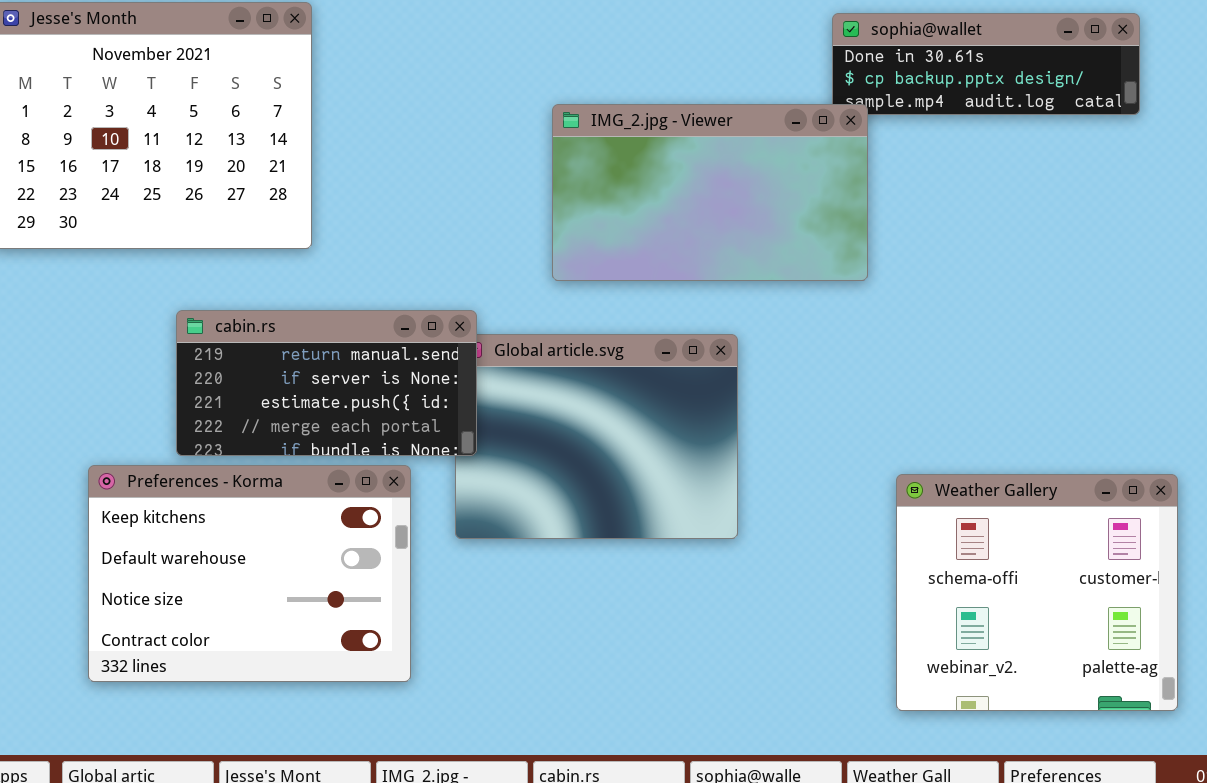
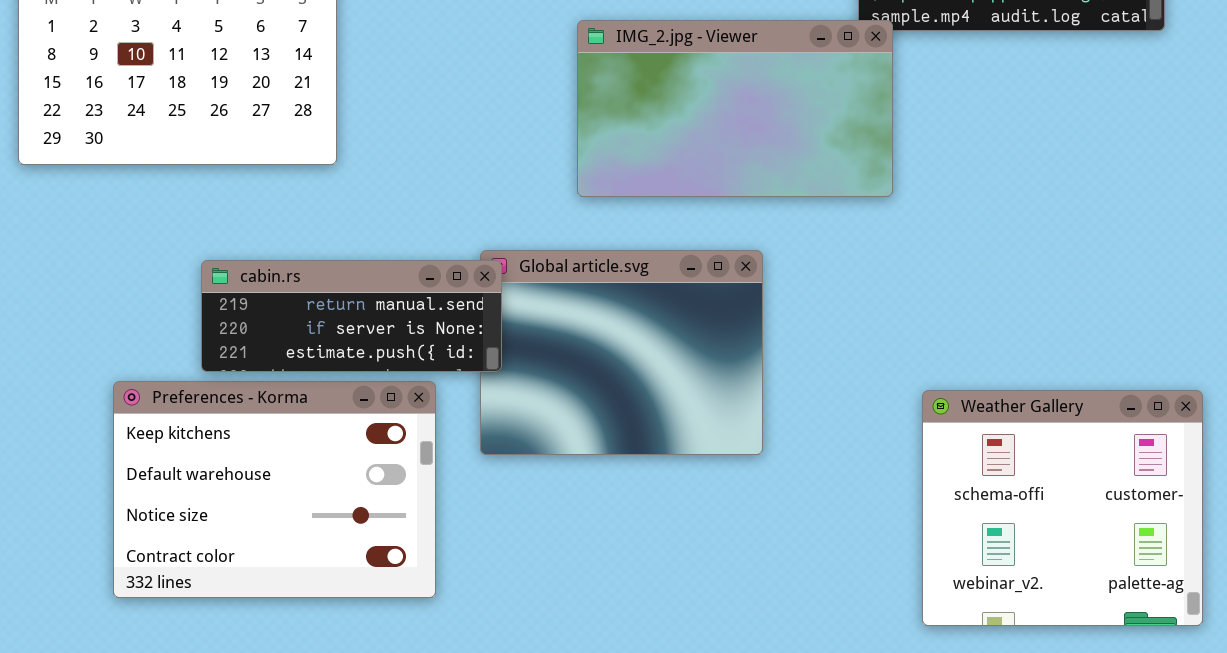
cabin.rs: [176,310,477,456] -> [201,260,502,372], resized

